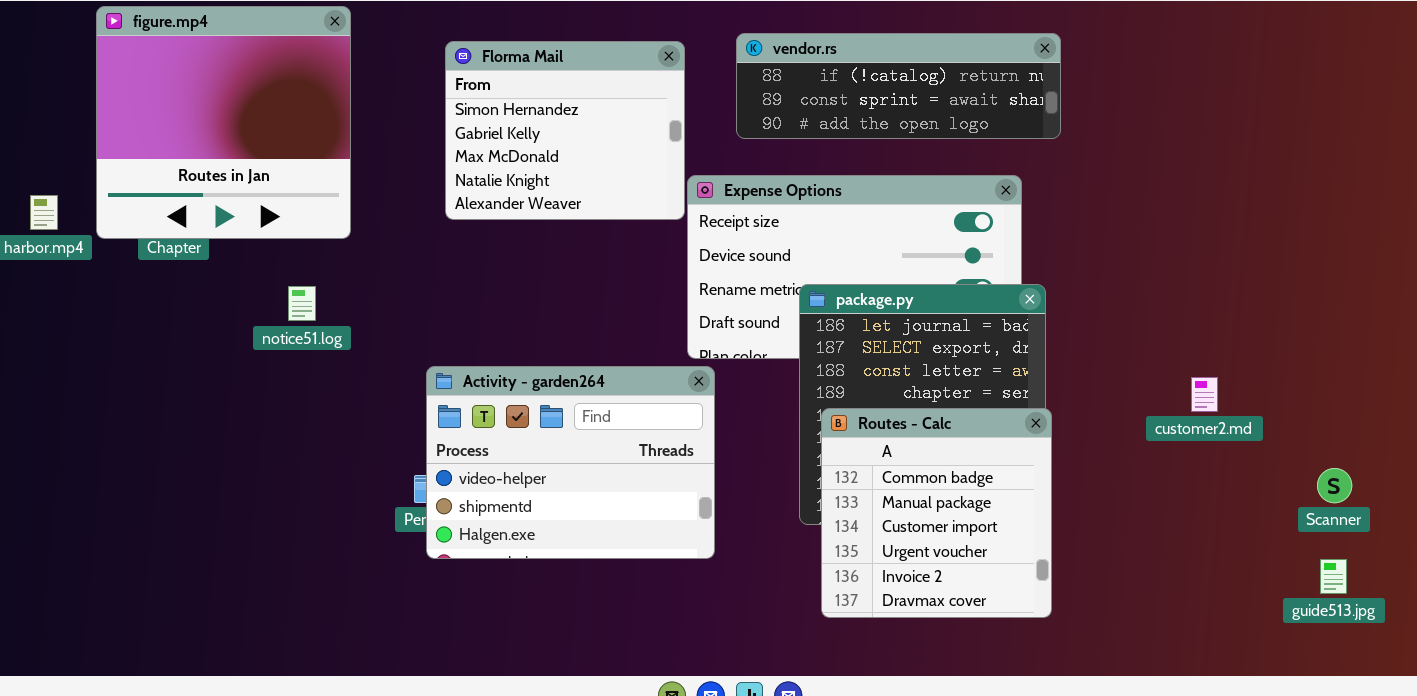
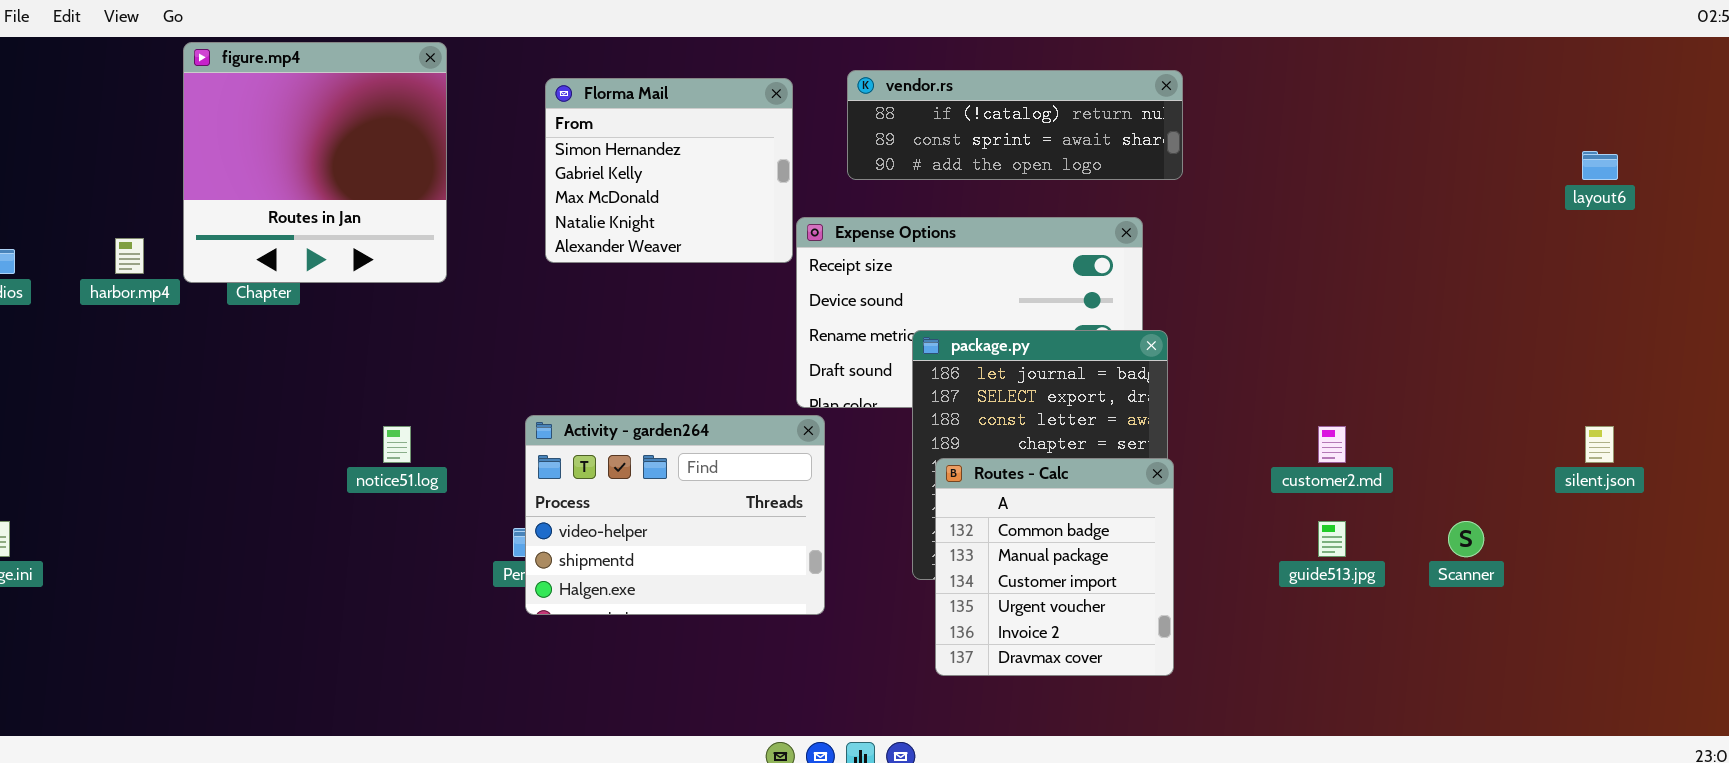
notice51.log: [288,286,316,321] -> [383,426,411,463], moved
guide513.jpg: [1320,559,1347,594] -> [1318,521,1346,557], moved

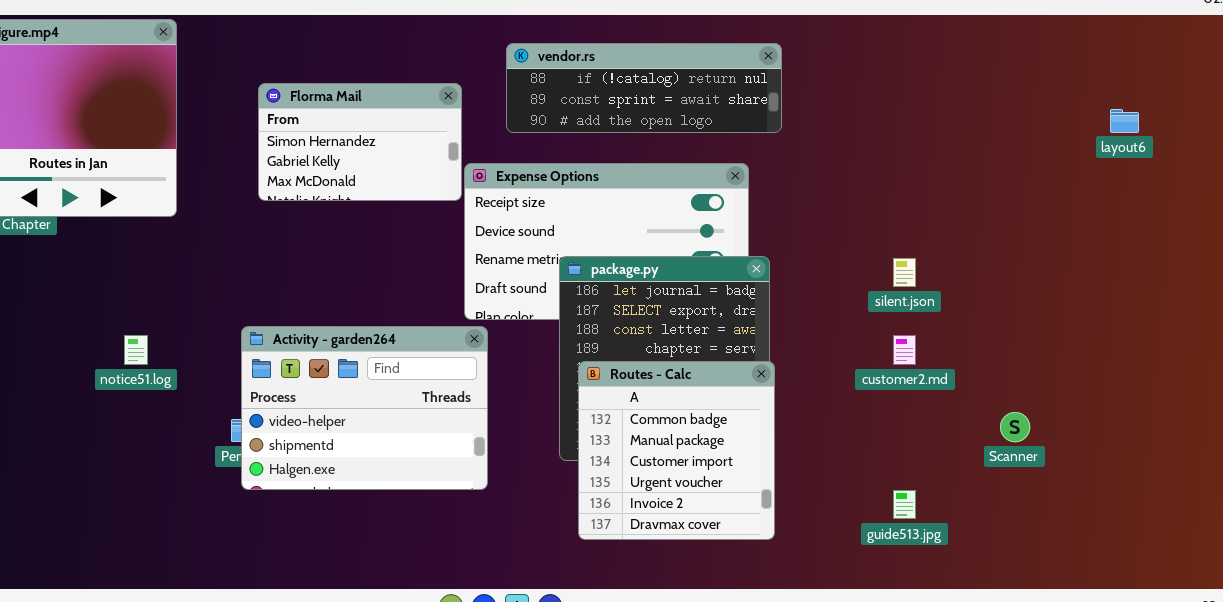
Florma Mail: [545,78,793,263] -> [258,83,462,201], resized
silent.json: [1585,426,1614,463] -> [893,258,916,287], moved
guide513.jpg: [1318,521,1346,557] -> [893,490,916,519], moved

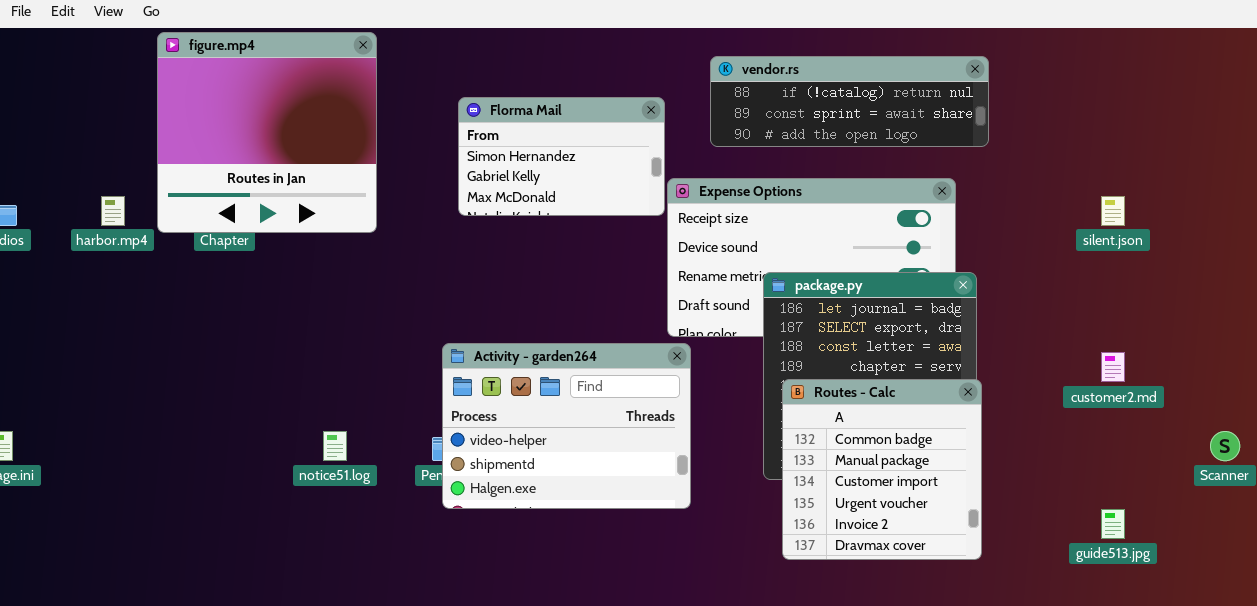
silent.json: [893,258,916,287] -> [1101,196,1125,226], moved
notice51.log: [124,335,148,365] -> [323,431,347,461], moved

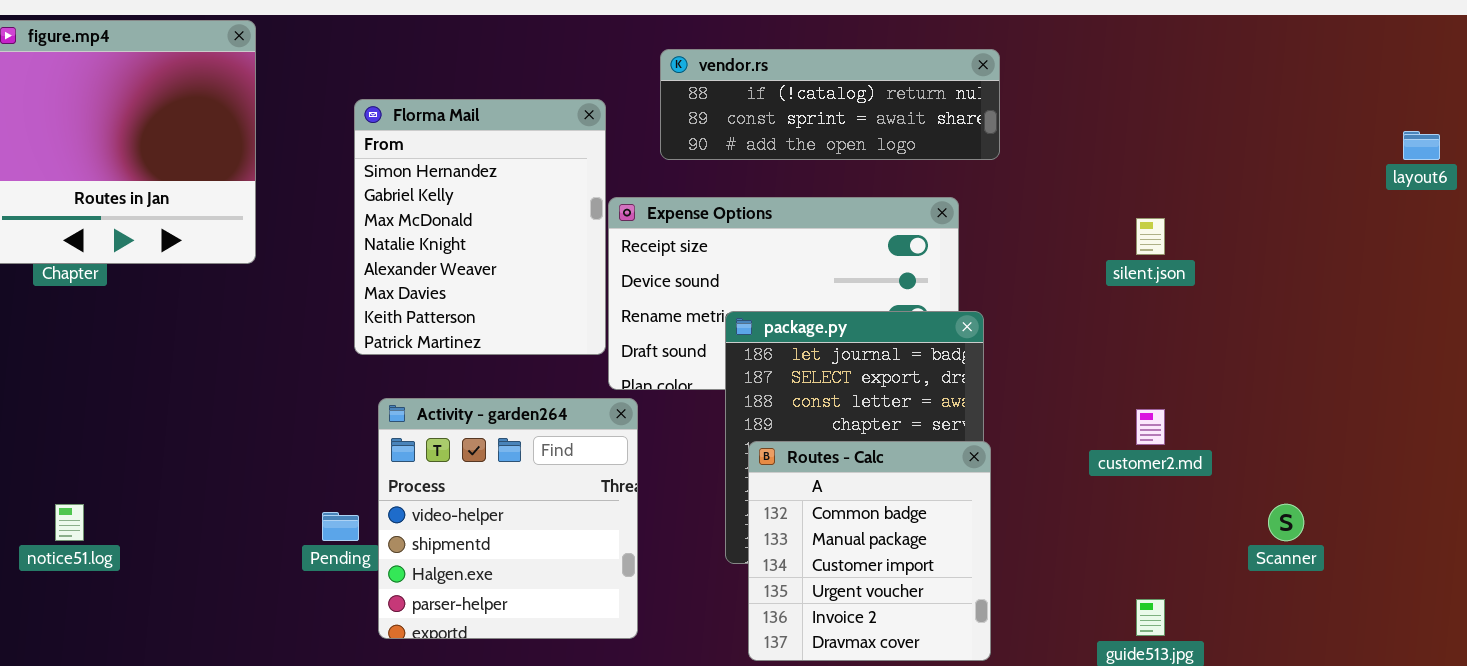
Florma Mail: [458,97,665,216] -> [354,99,606,355], resized
Activity - garden264: [442,343,691,509] -> [378,398,638,639], resized
notice51.log: [323,431,347,461] -> [55,504,84,541], moved

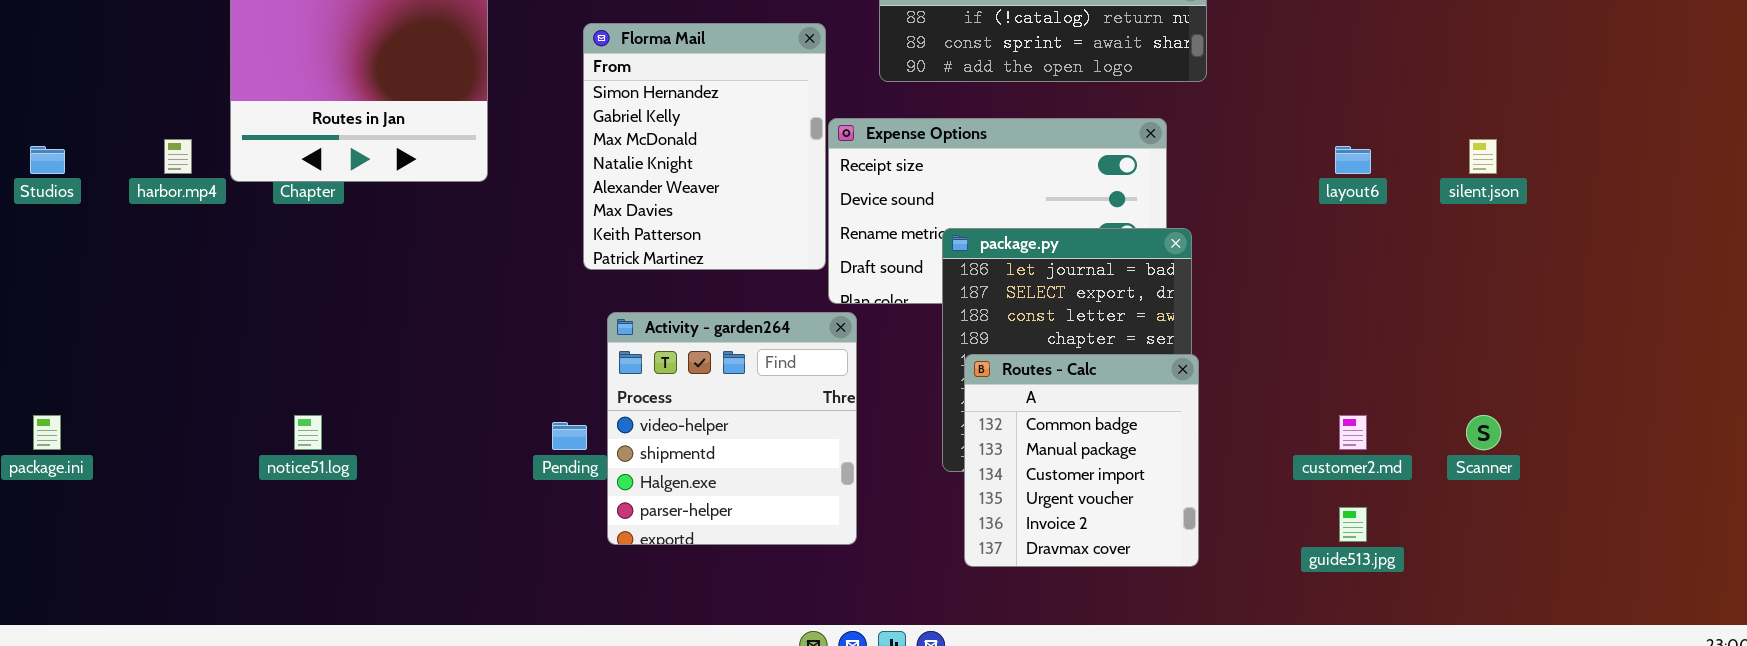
layout6: [1403,131,1440,160] -> [1335,146,1371,174], moved
silent.json: [1136,218,1165,255] -> [1469,139,1497,174], moved
customer2.md: [1136,409,1165,445] -> [1339,415,1367,450], moved

